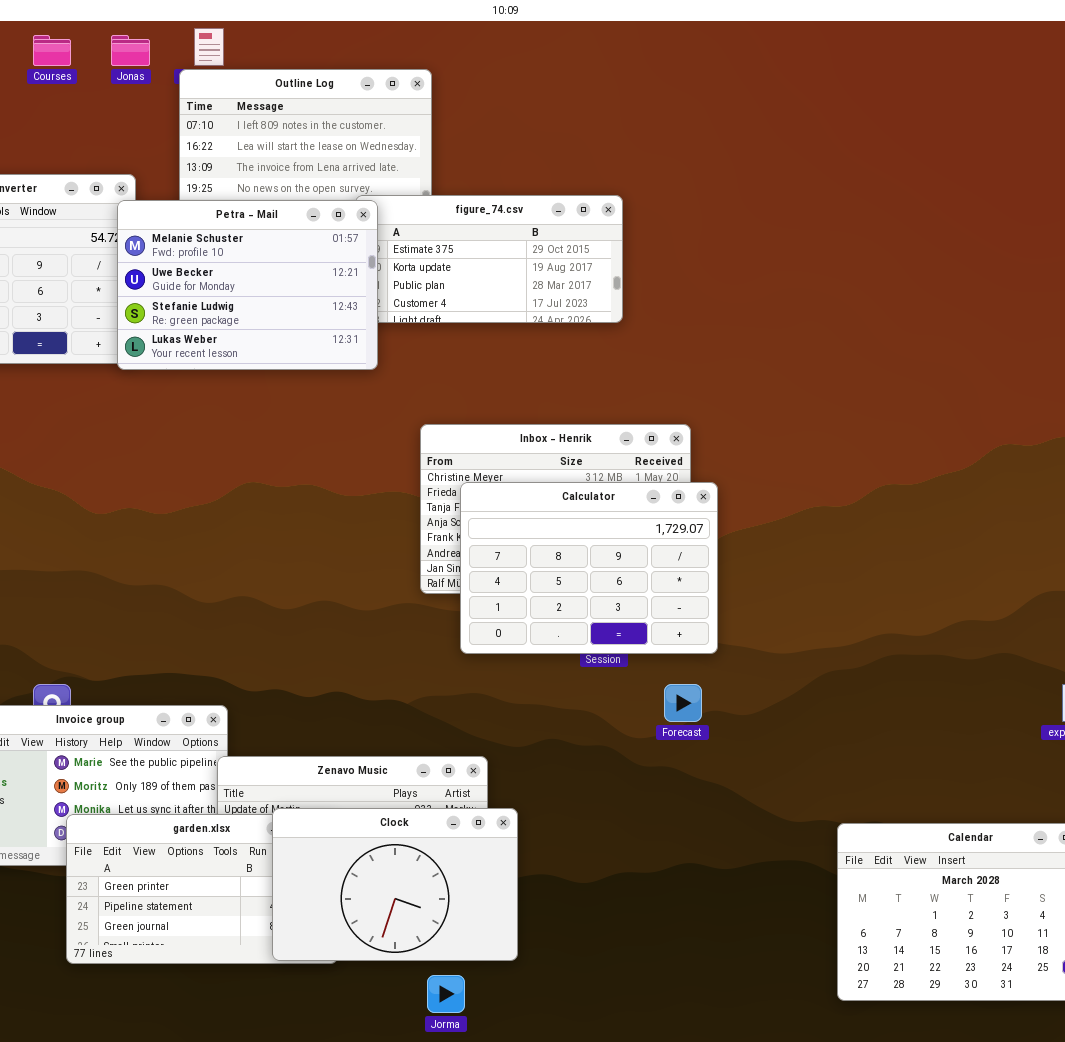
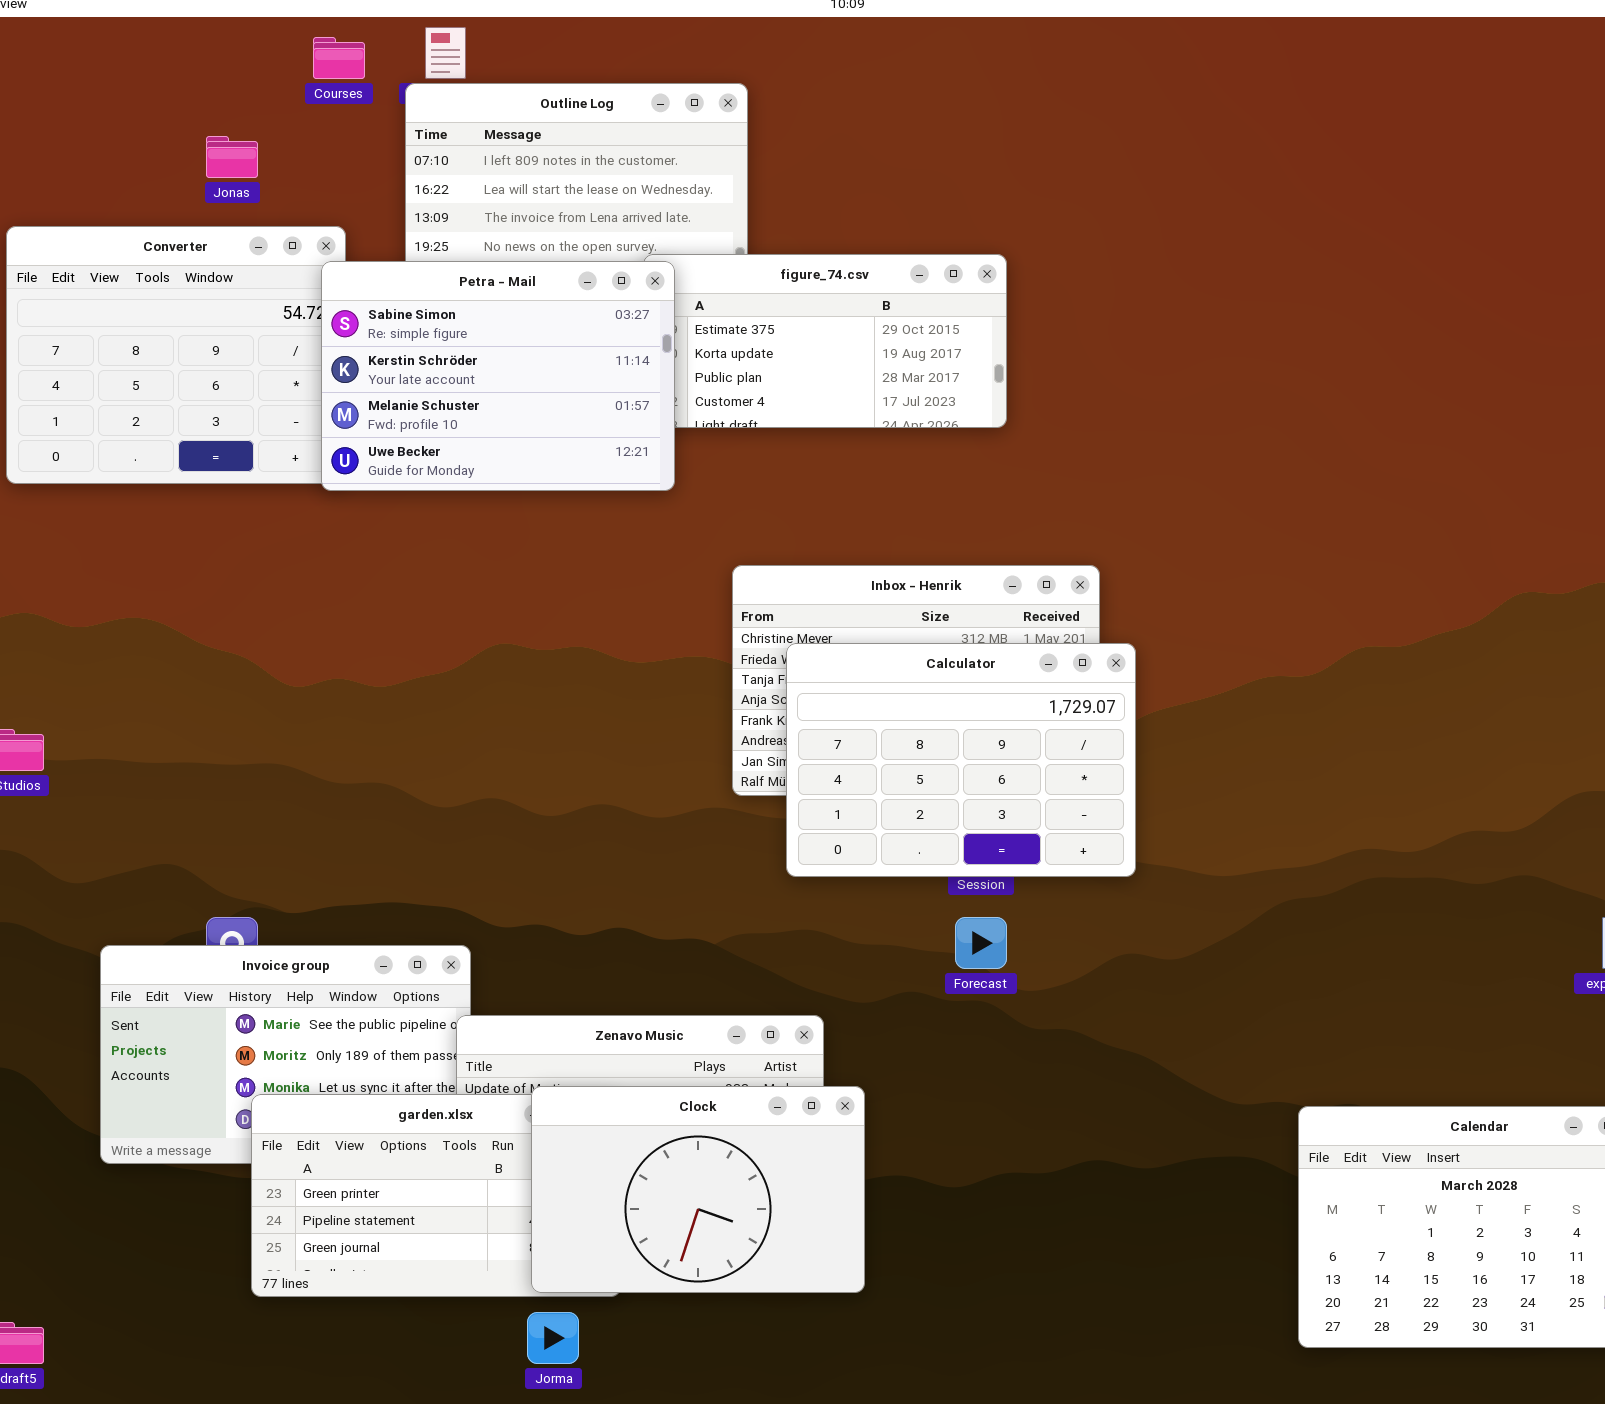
Courses: [33,35,71,66] -> [313,37,365,79], moved
Jonas: [111,35,150,66] -> [206,136,258,178], moved
Petra - Mail: [117,200,378,370] -> [321,261,675,491], scrolled up 2 rows
Forecast: [664,684,702,722] -> [955,917,1007,969], moved
Jorma: [427,975,465,1013] -> [527,1312,579,1364], moved

